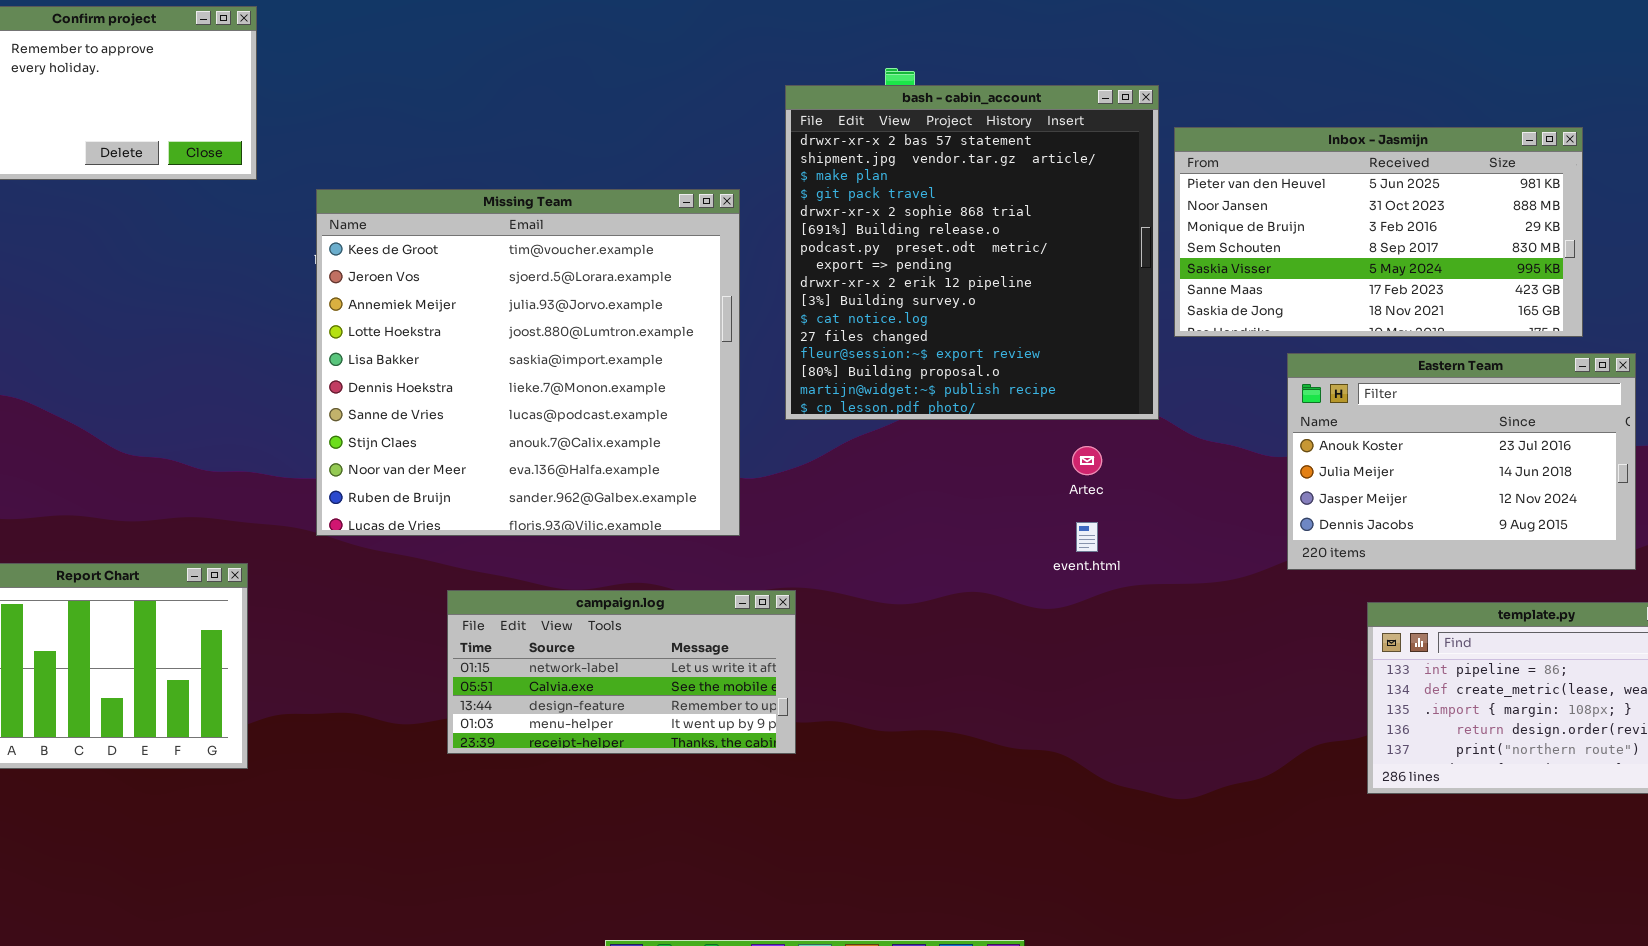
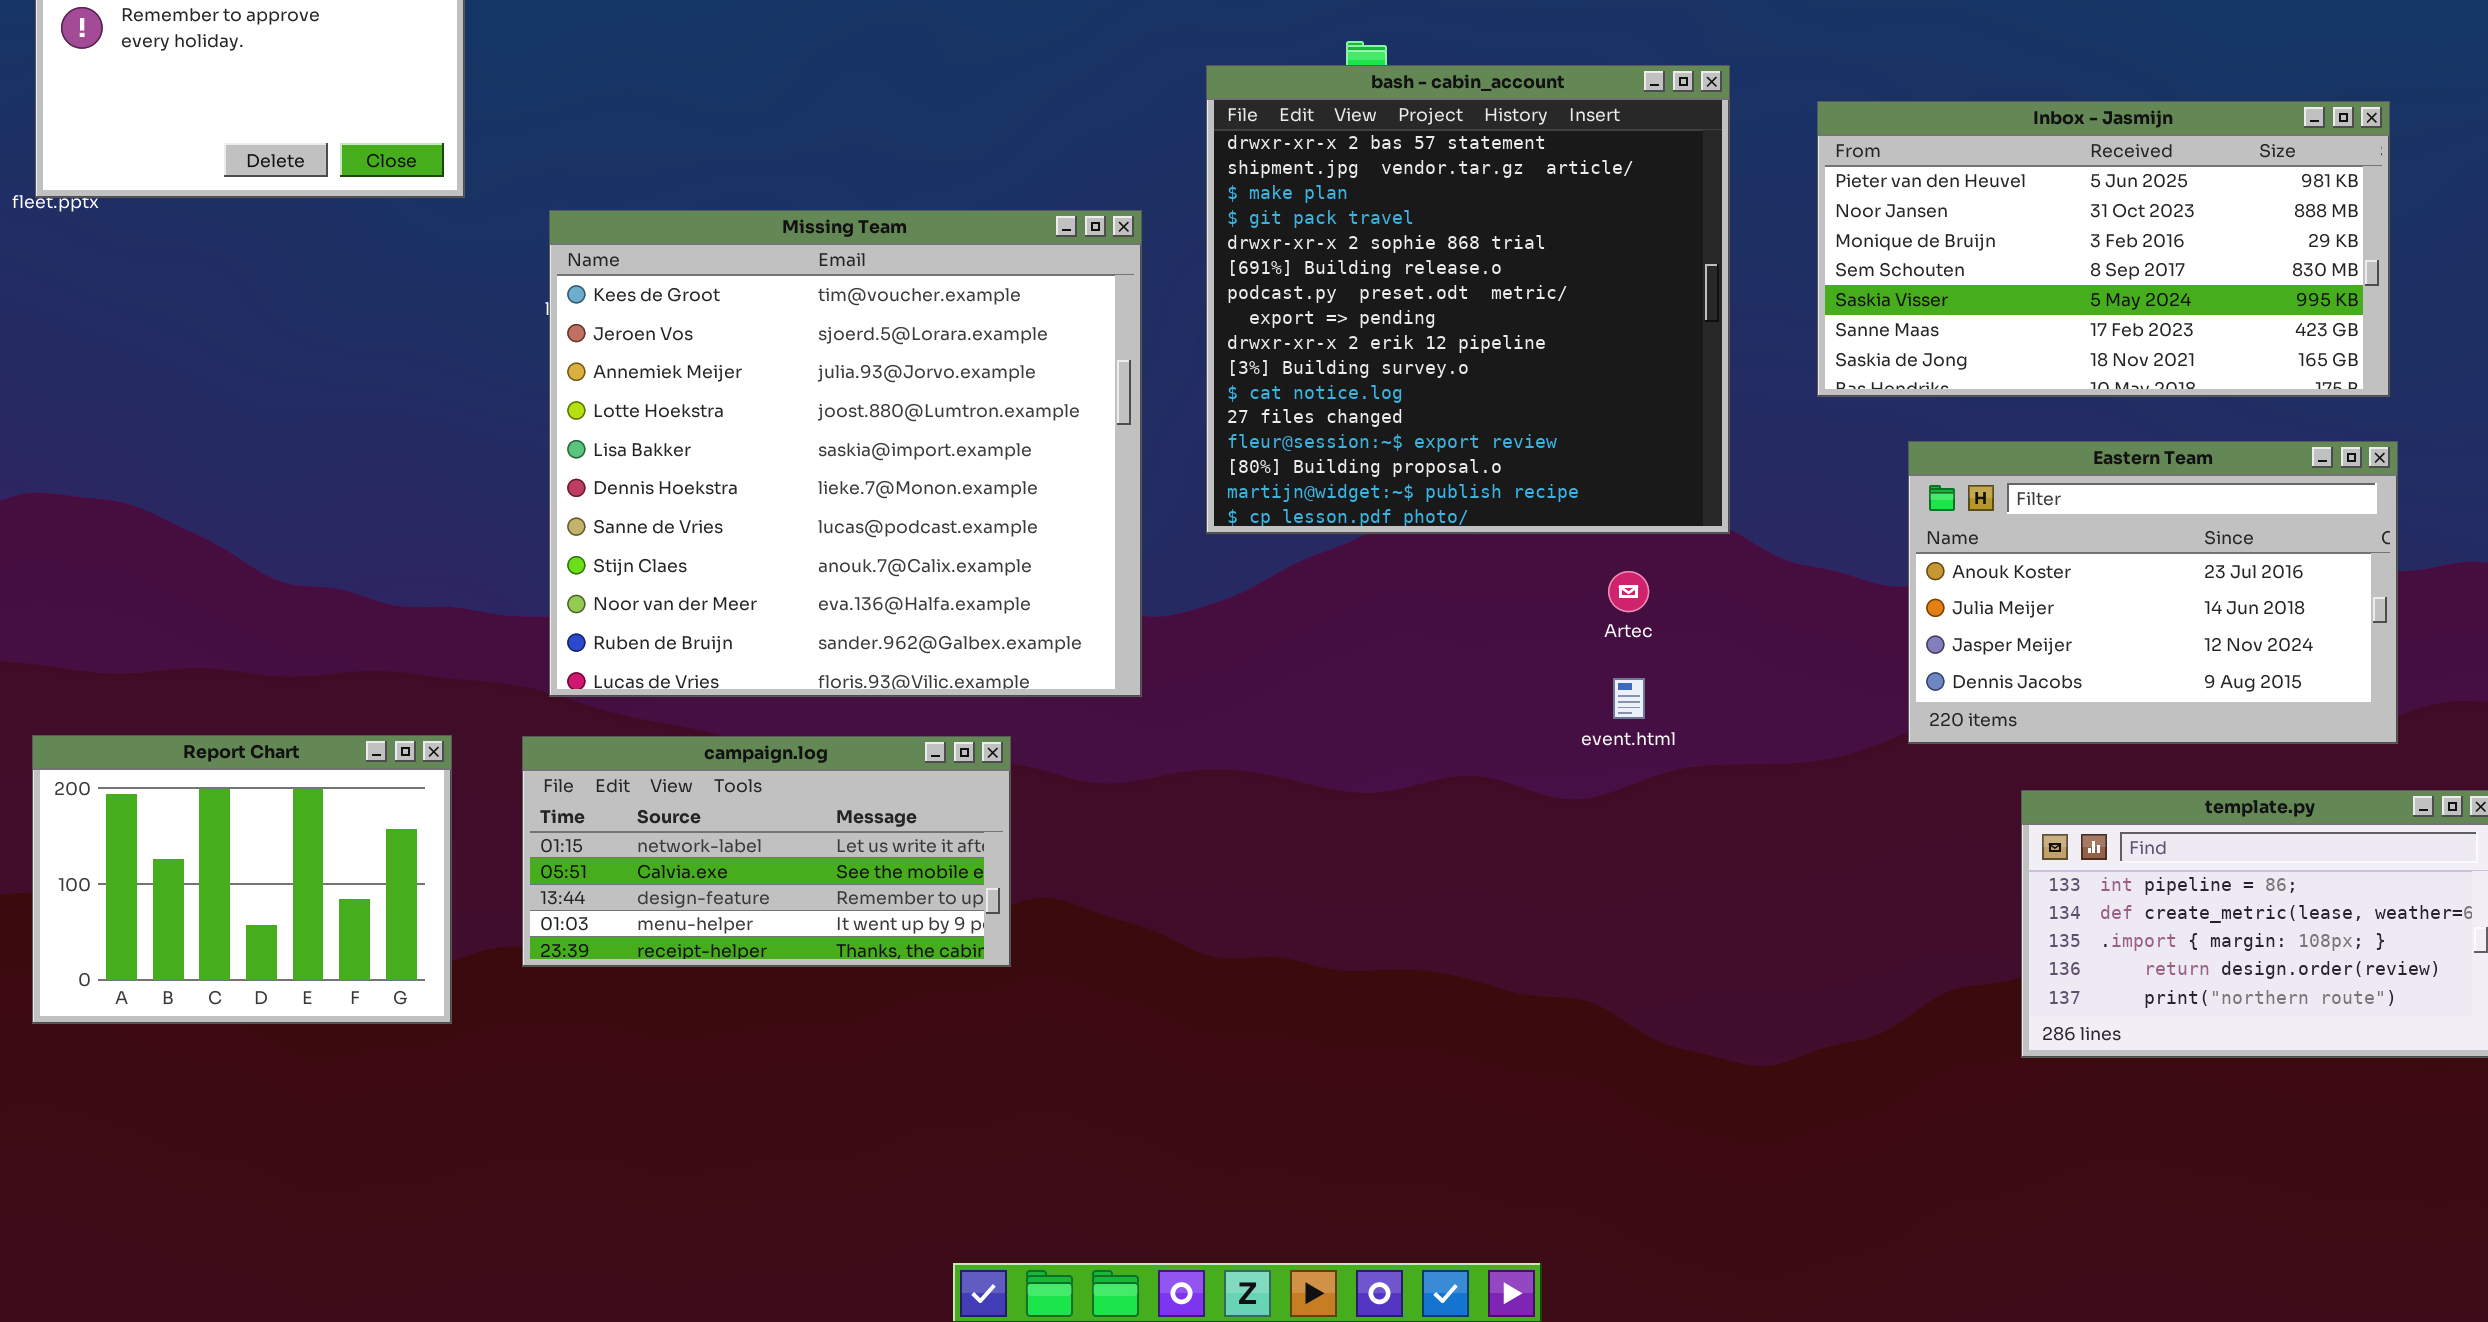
Inbox - Jasmijn: [1174,127,1583,337] -> [1817,101,2390,397], moved
campaign.log: [447,590,796,754] -> [522,736,1011,967], moved

